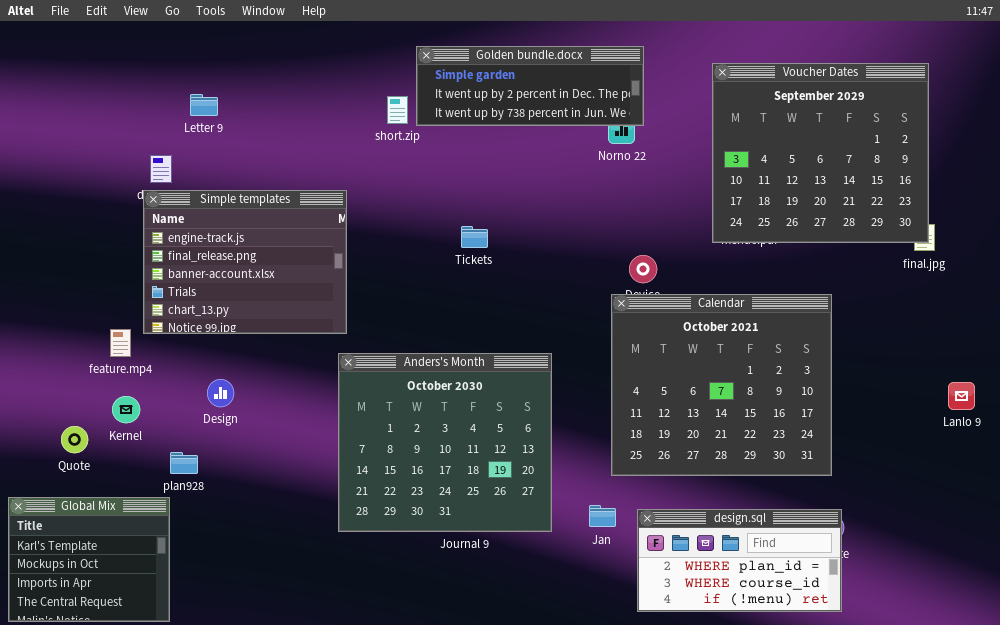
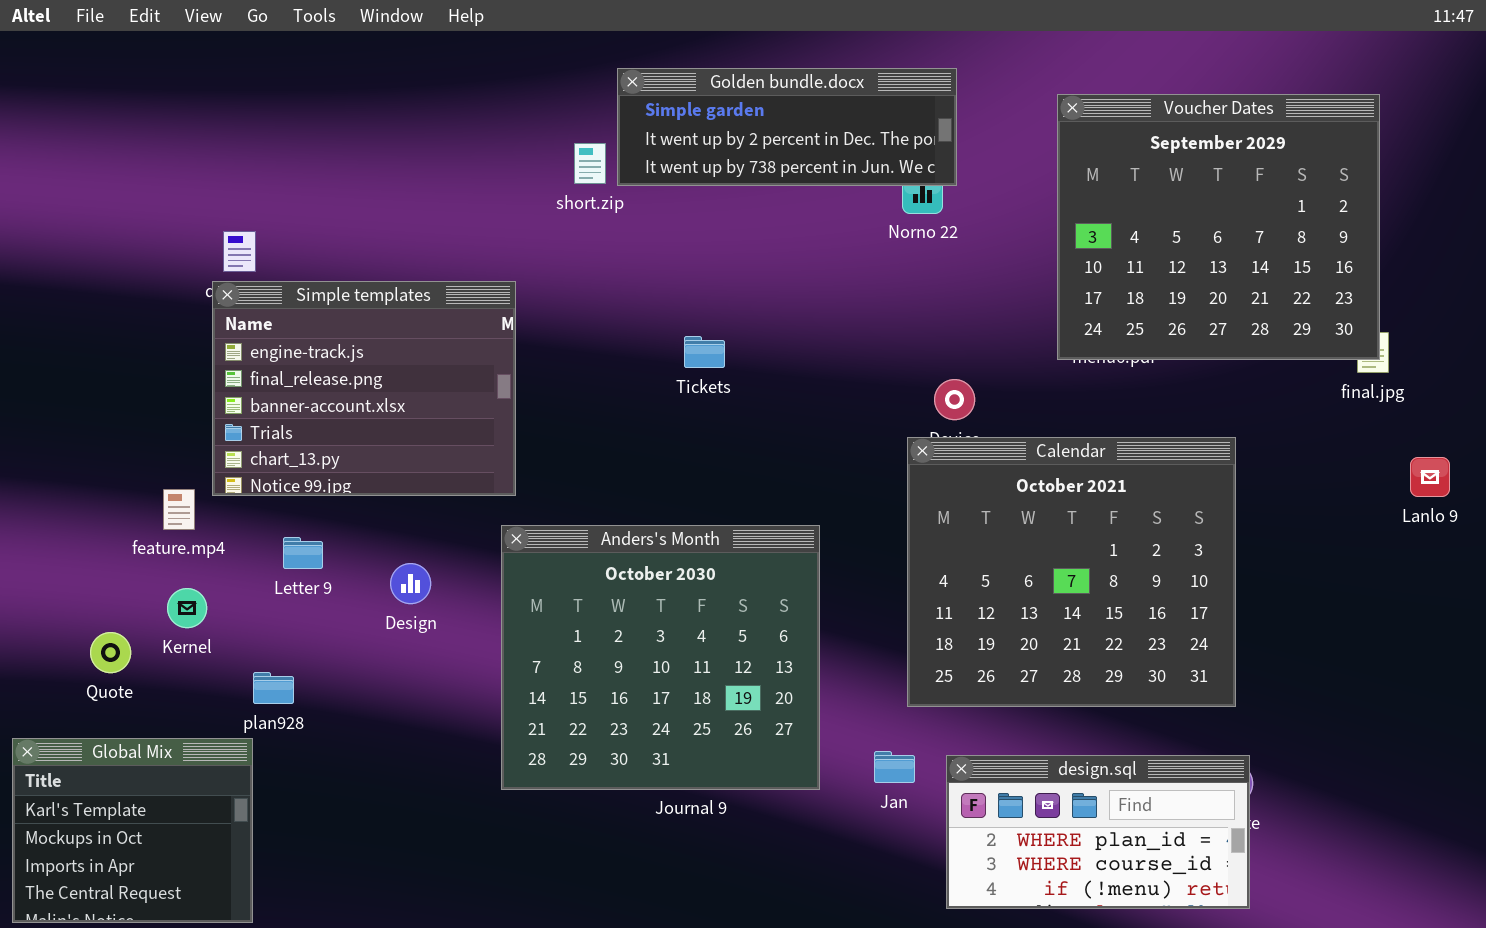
Letter 9: [190,94,218,116] -> [283,537,323,569], moved
Design: [207,379,234,407] -> [390,563,431,604], moved
Lanlo 9: [948,382,975,410] -> [1410,457,1450,497], moved

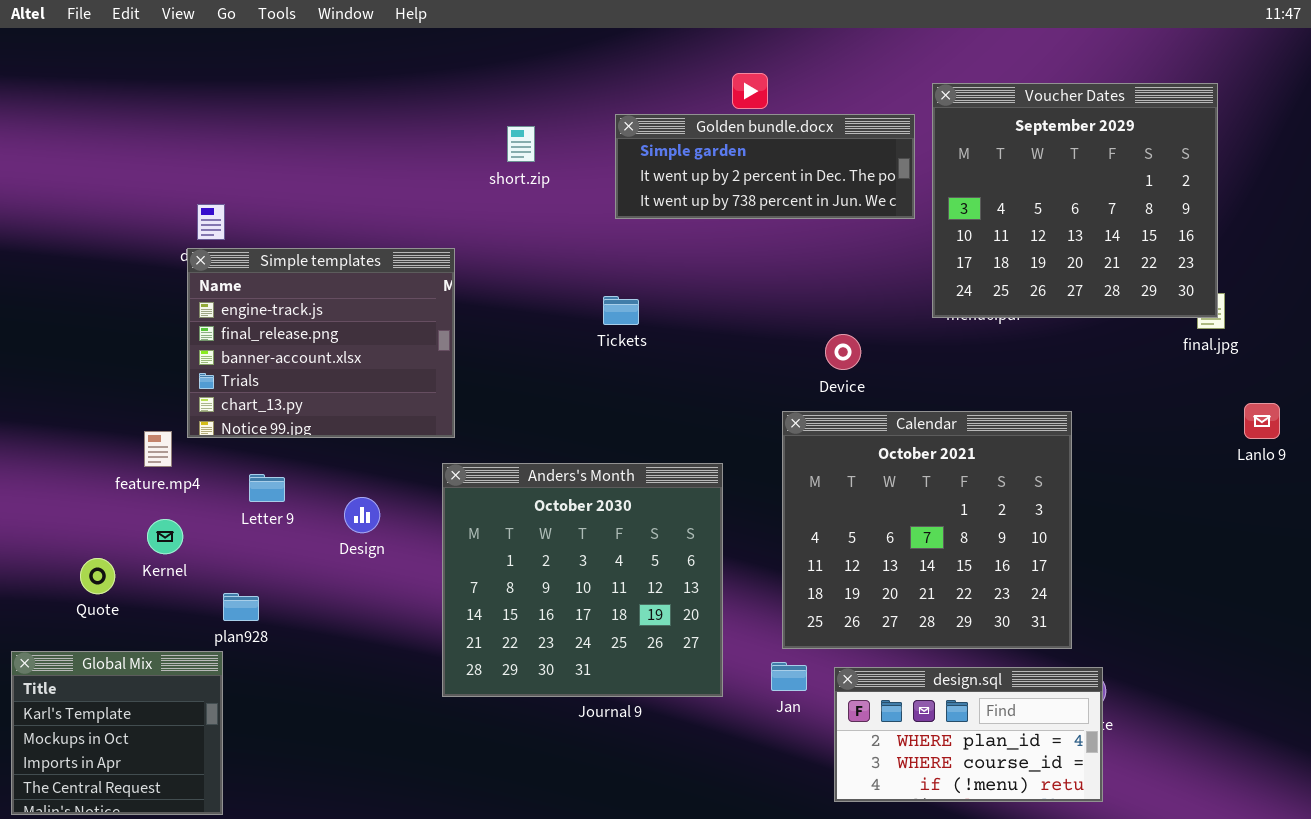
Golden bundle.docx: [617,68,957,186] -> [615,114,915,219], moved
Calendar: [907,437,1236,707] -> [782,411,1072,649], moved

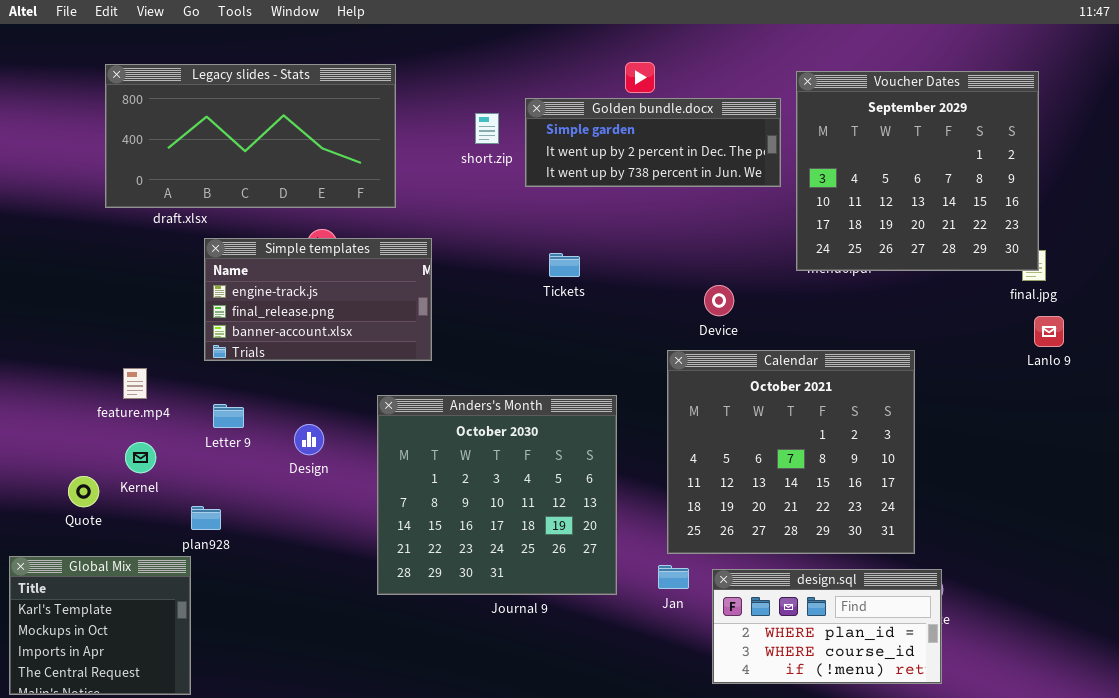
Legacy slides - Stats: none -> [105,64,396,208], opened
short.zip: [507,126,535,162] -> [475,113,499,144], moved
Simple templates: [187,248,455,438] -> [204,238,432,361], moved, resized
Tickets: [603,296,639,325] -> [549,253,580,277], moved
Lanlo 9: [1244,403,1280,439] -> [1034,316,1064,347], moved

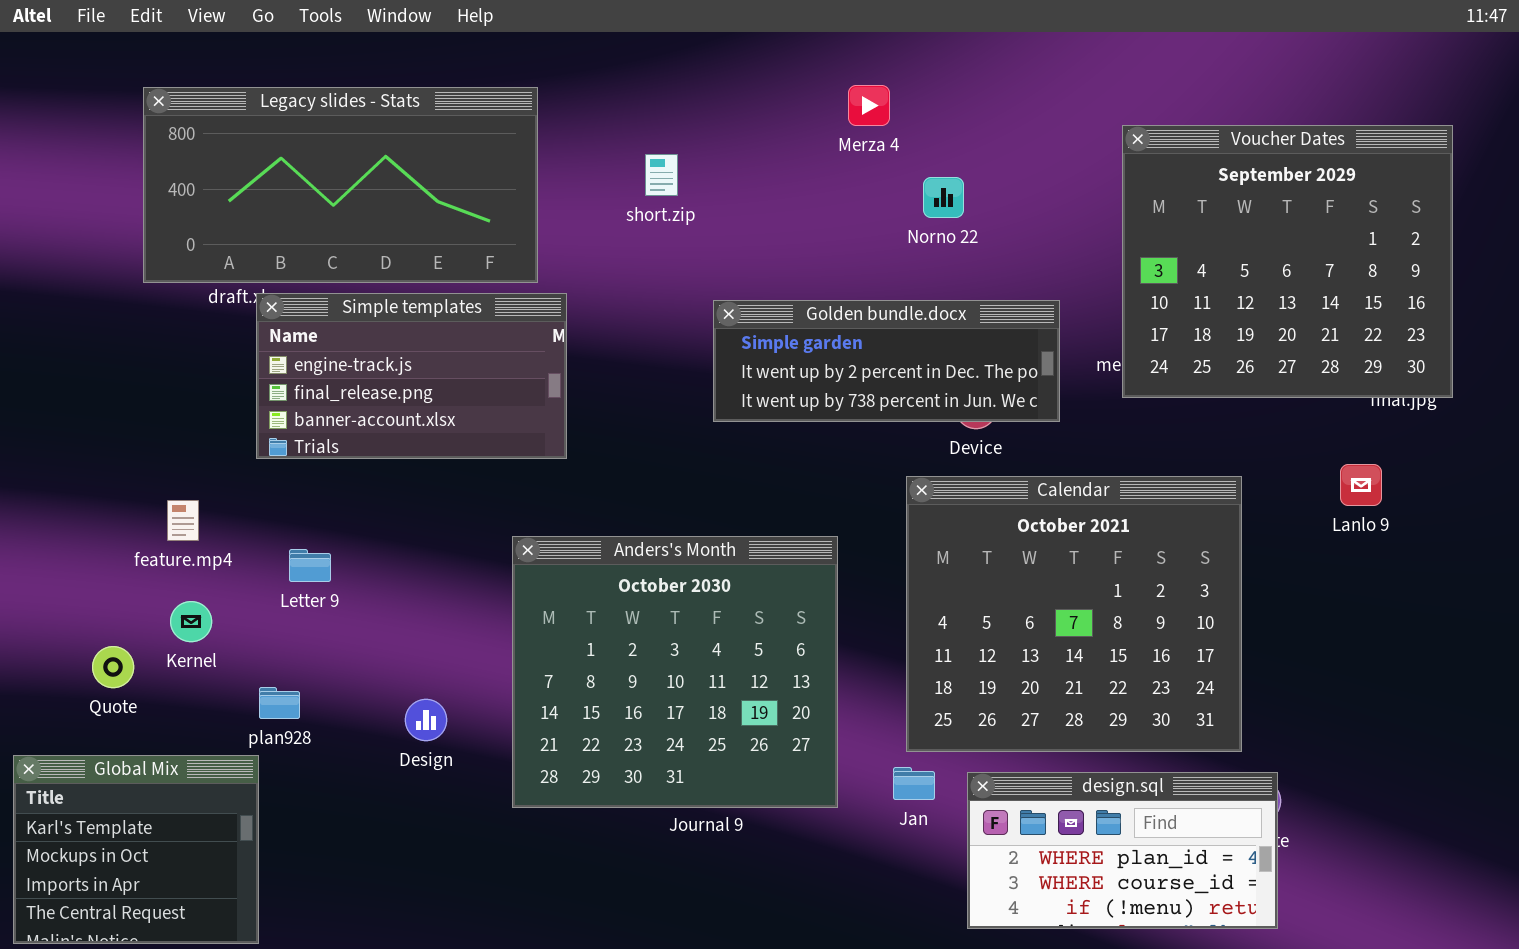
Voucher Dates: [796,71,1039,271] -> [1122,125,1453,398], moved
Golden bundle.docx: [525,98,781,187] -> [713,300,1060,422], moved
Simple templates: [204,238,432,361] -> [256,293,567,459], moved
Lanlo 9: [1034,316,1064,347] -> [1340,464,1382,506], moved
Design: [294,424,324,455] -> [405,699,447,741], moved

